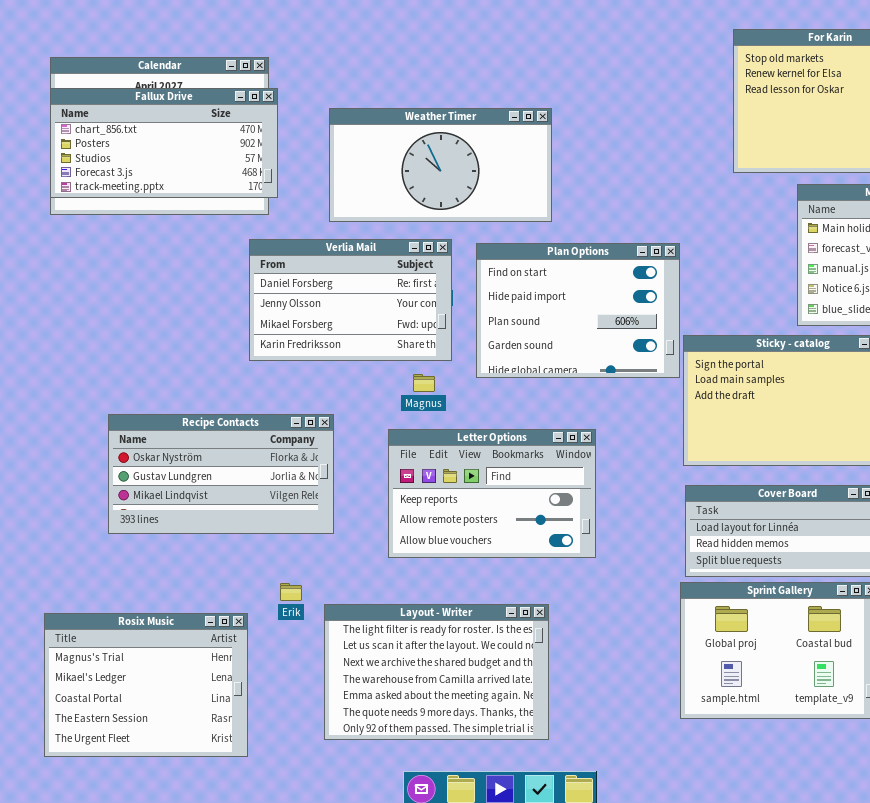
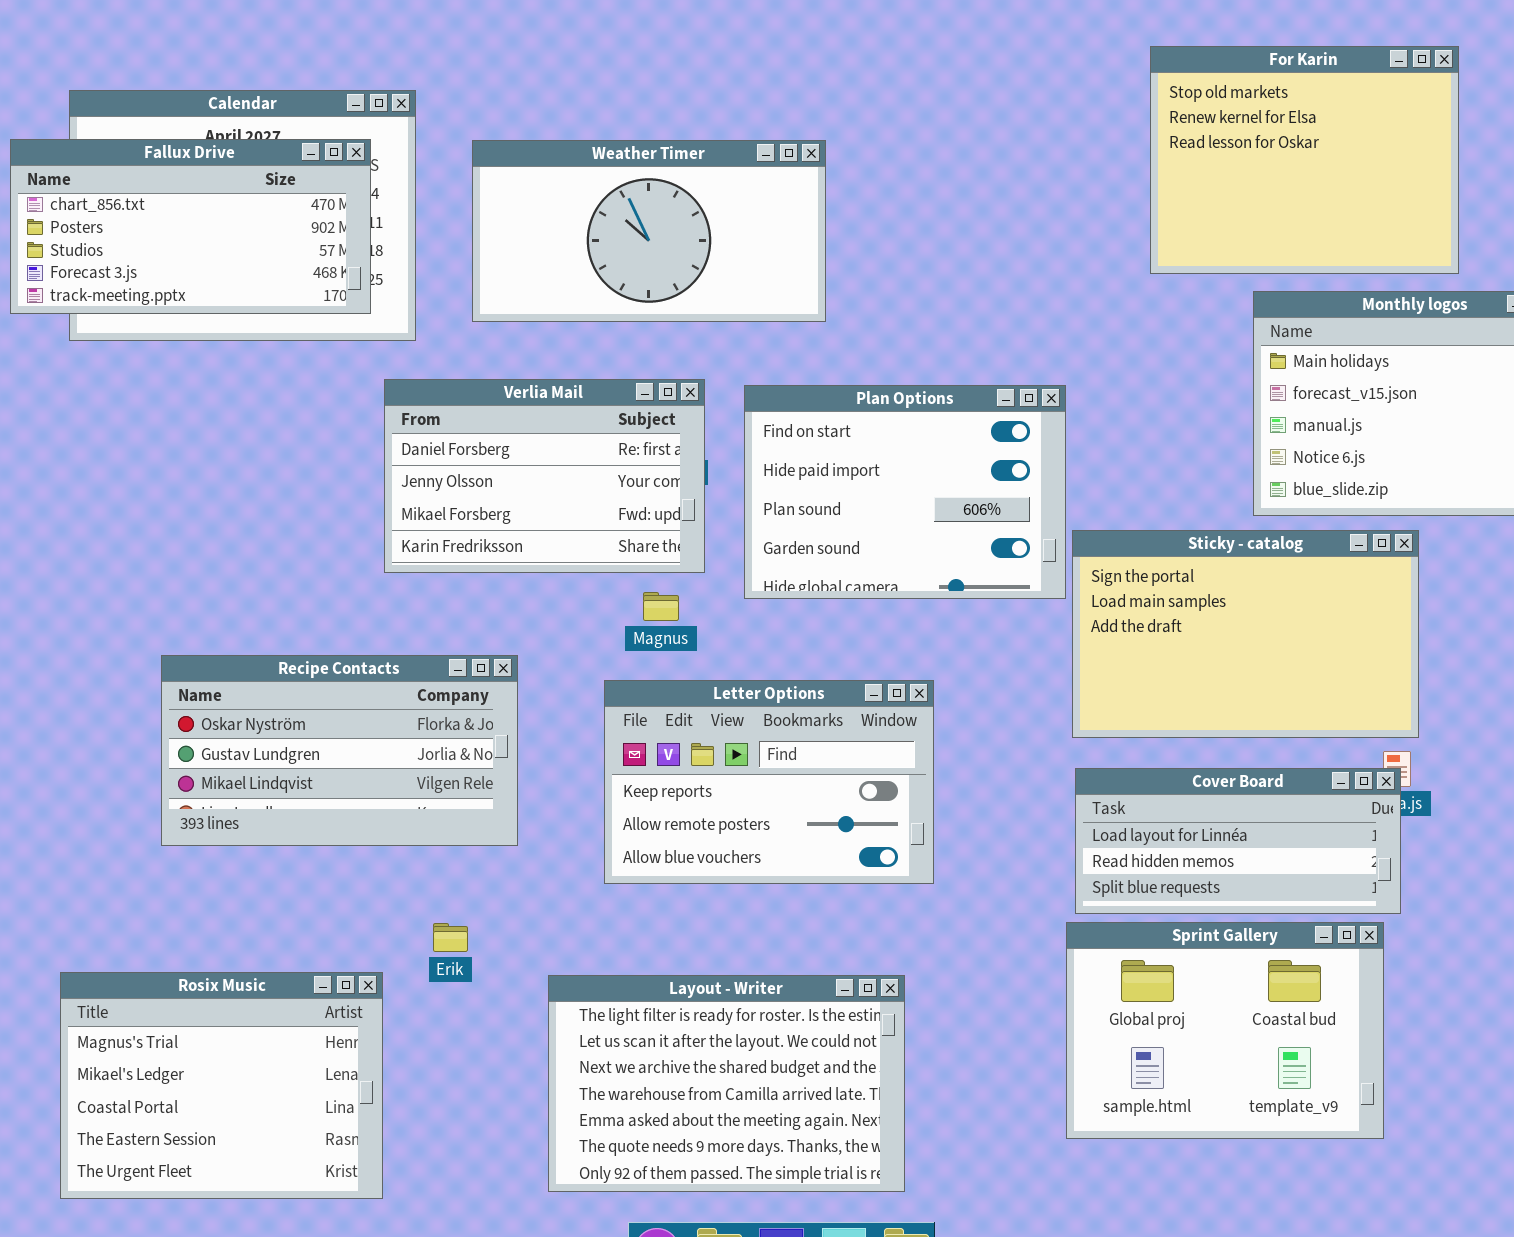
Fallux Drive: [50,88,278,198] -> [10,139,371,314], moved
Weather Timer: [329,108,552,222] -> [472,140,826,322], moved
Layout - Writer: [324,604,549,740] -> [548,975,905,1192], moved

